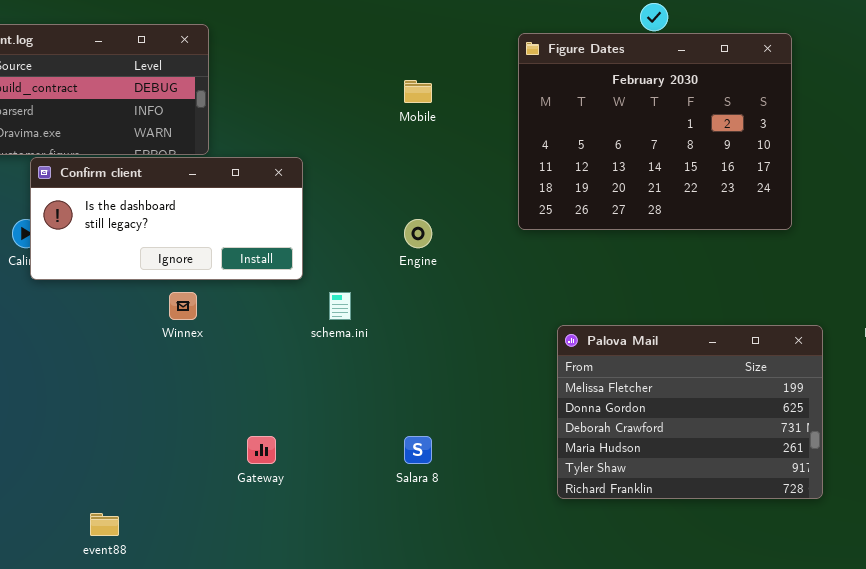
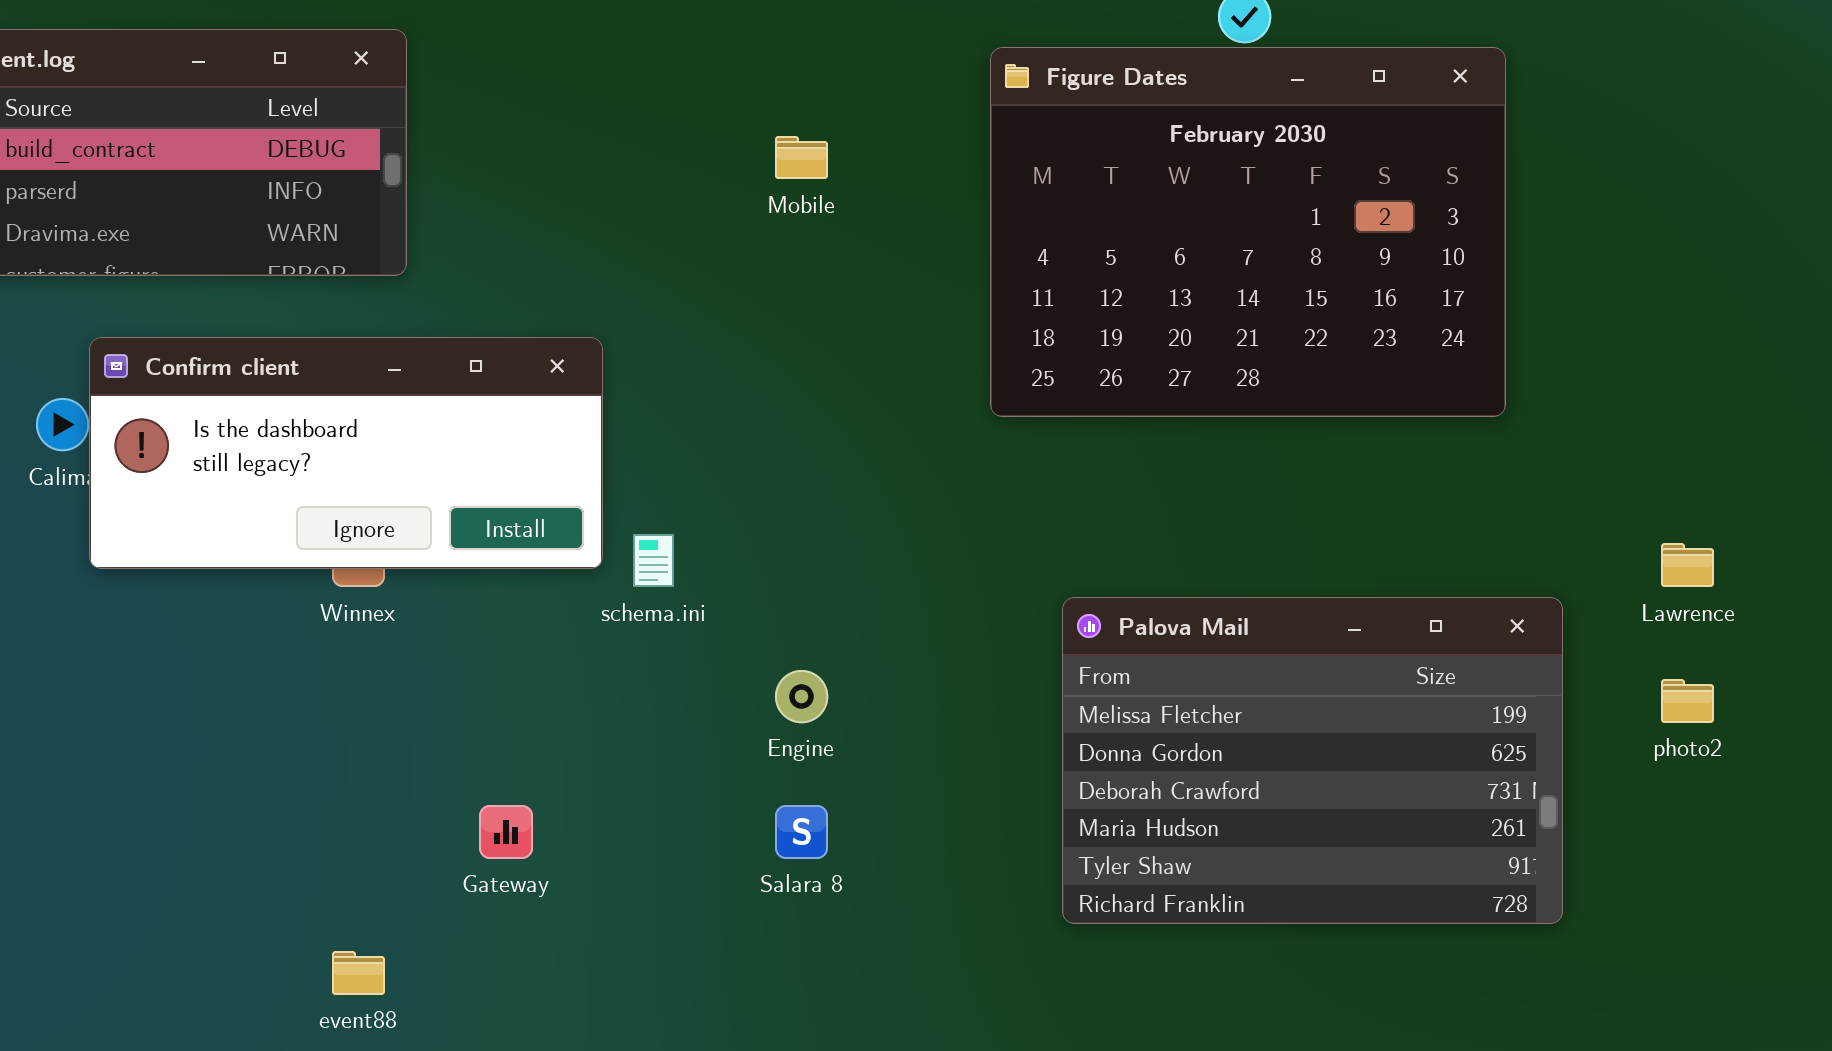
Confirm client: [30,157,303,280] -> [89,337,603,569], moved
Engine: [404,219,432,248] -> [775,670,828,723], moved
event88: [90,513,119,536] -> [332,951,385,995], moved

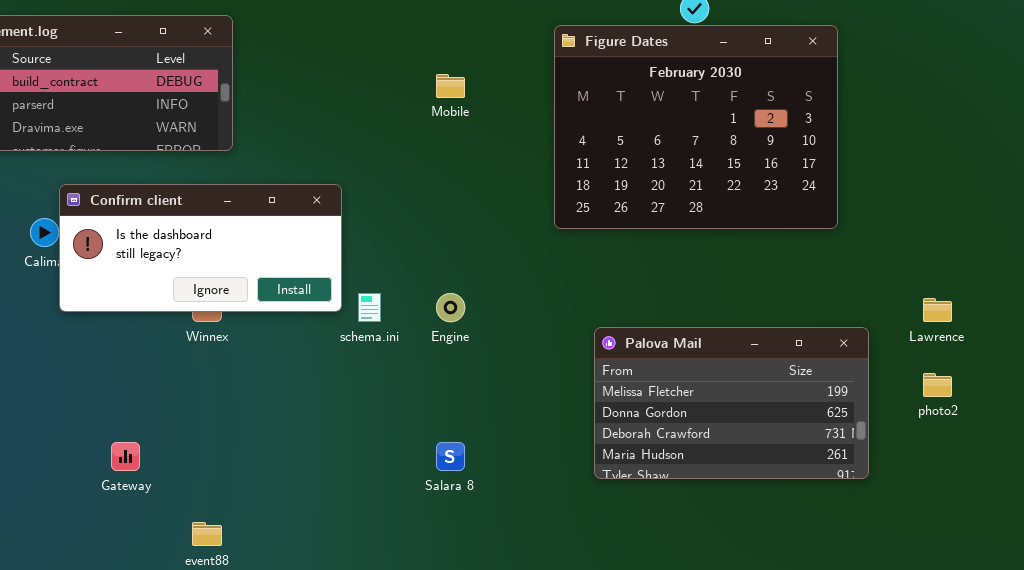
Palova Mail: [1062,597,1563,924] -> [594,327,869,479], resized
Engine: [775,670,828,723] -> [436,293,465,322], moved
Gateway: [479,805,533,859] -> [111,442,140,471], moved

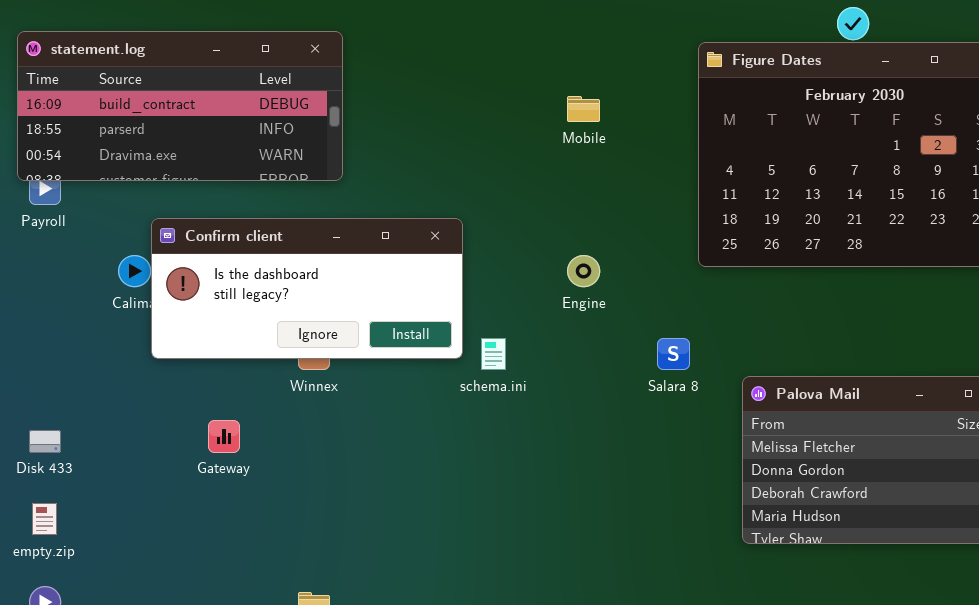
Engine: [436,293,465,322] -> [567,255,600,287], moved
Gateway: [111,442,140,471] -> [208,420,240,453], moved
Salara 8: [436,442,465,471] -> [657,338,690,370], moved

